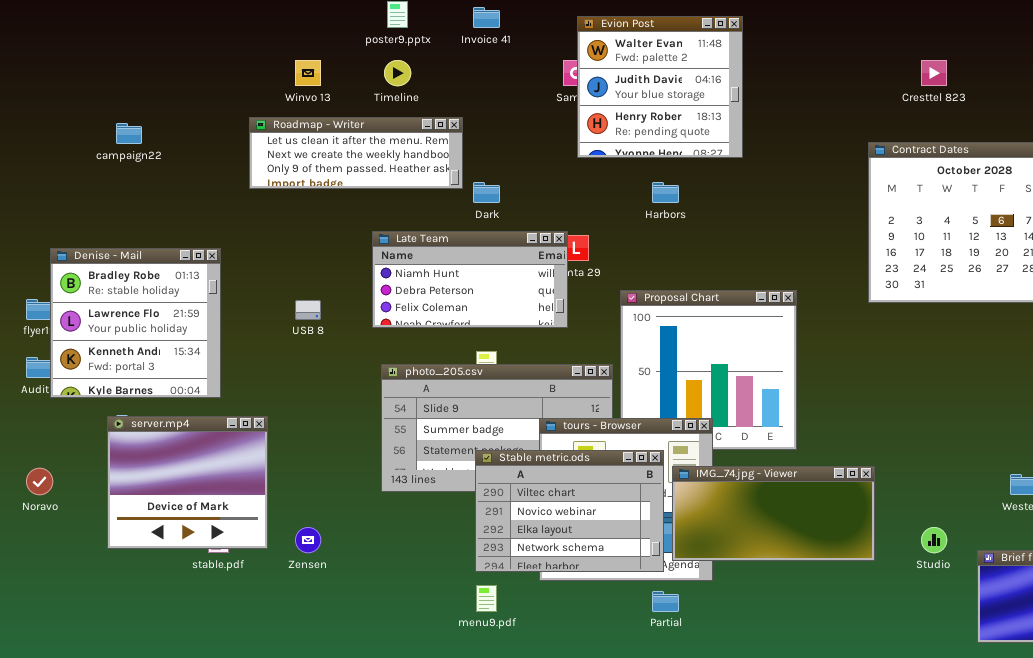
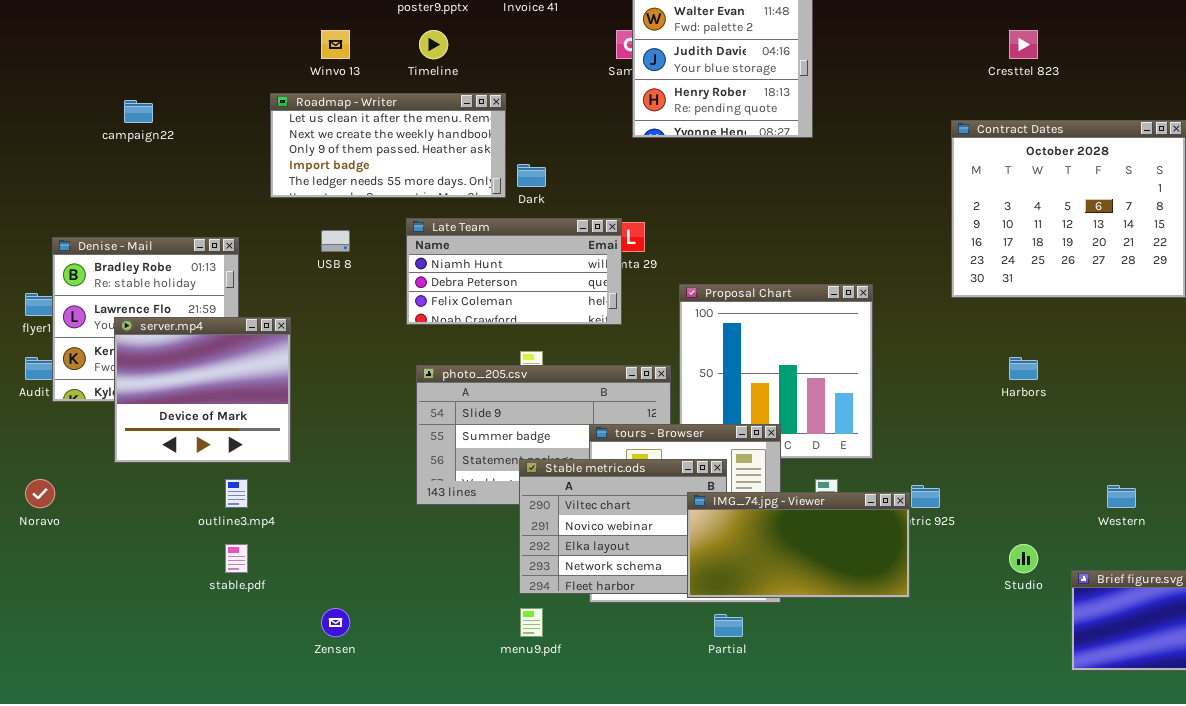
Roadmap - Writer: [249,117,463,189] -> [270,93,506,198], resized
Harbors: [652,182,679,203] -> [1009,357,1038,380], moved
USB 8: [295,300,321,320] -> [321,230,350,252], moved
server.mp4: [107,416,268,549] -> [114,317,291,463], moved
IMG_74.jpg - Viewer: [672,466,875,561] -> [687,492,910,598], moved
Zensen: [295,527,321,553] -> [321,608,350,637], moved

